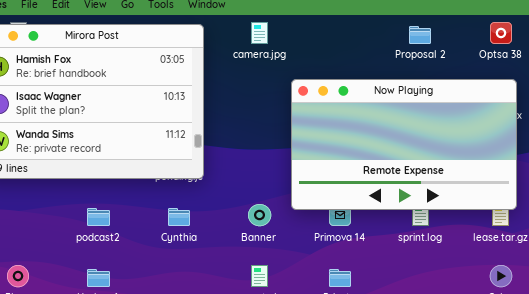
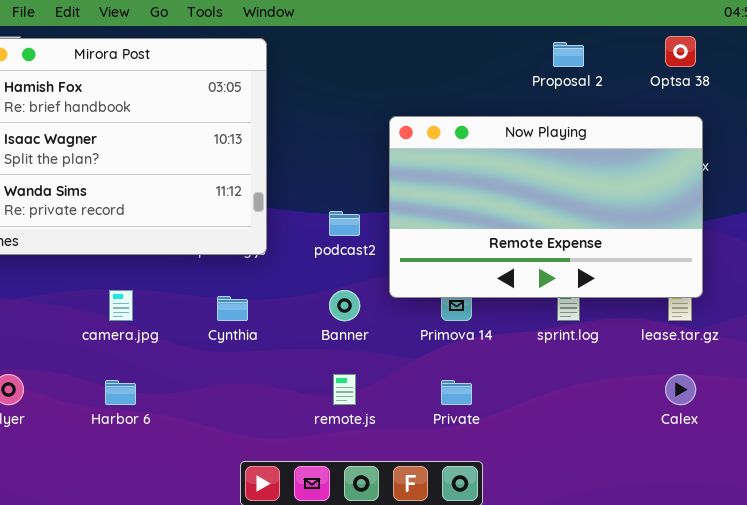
camera.jpg: [251,22,268,44] -> [109,290,133,321], moved
podcast2: [87,208,110,226] -> [329,211,360,236], moved

